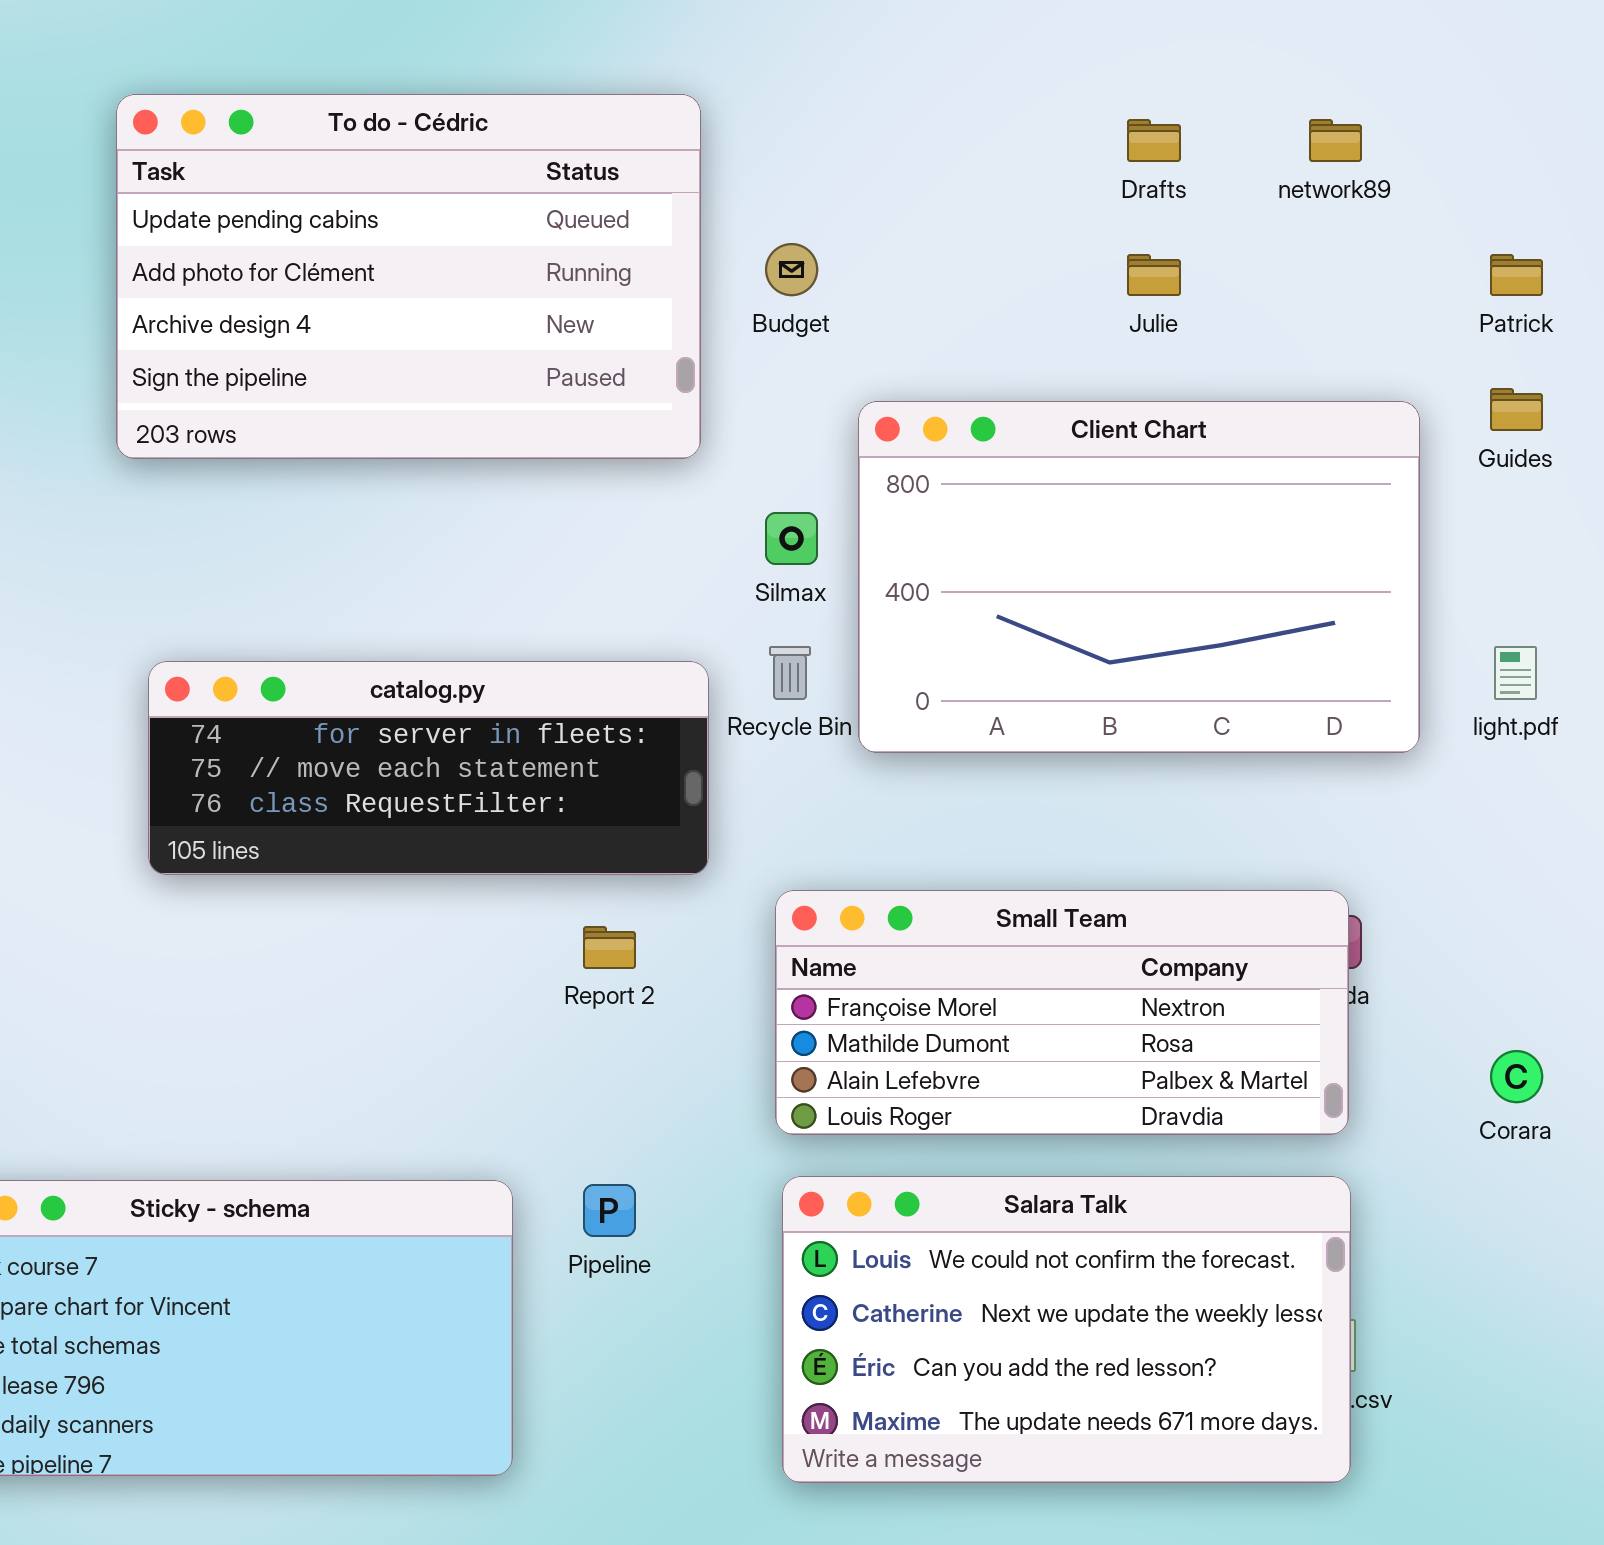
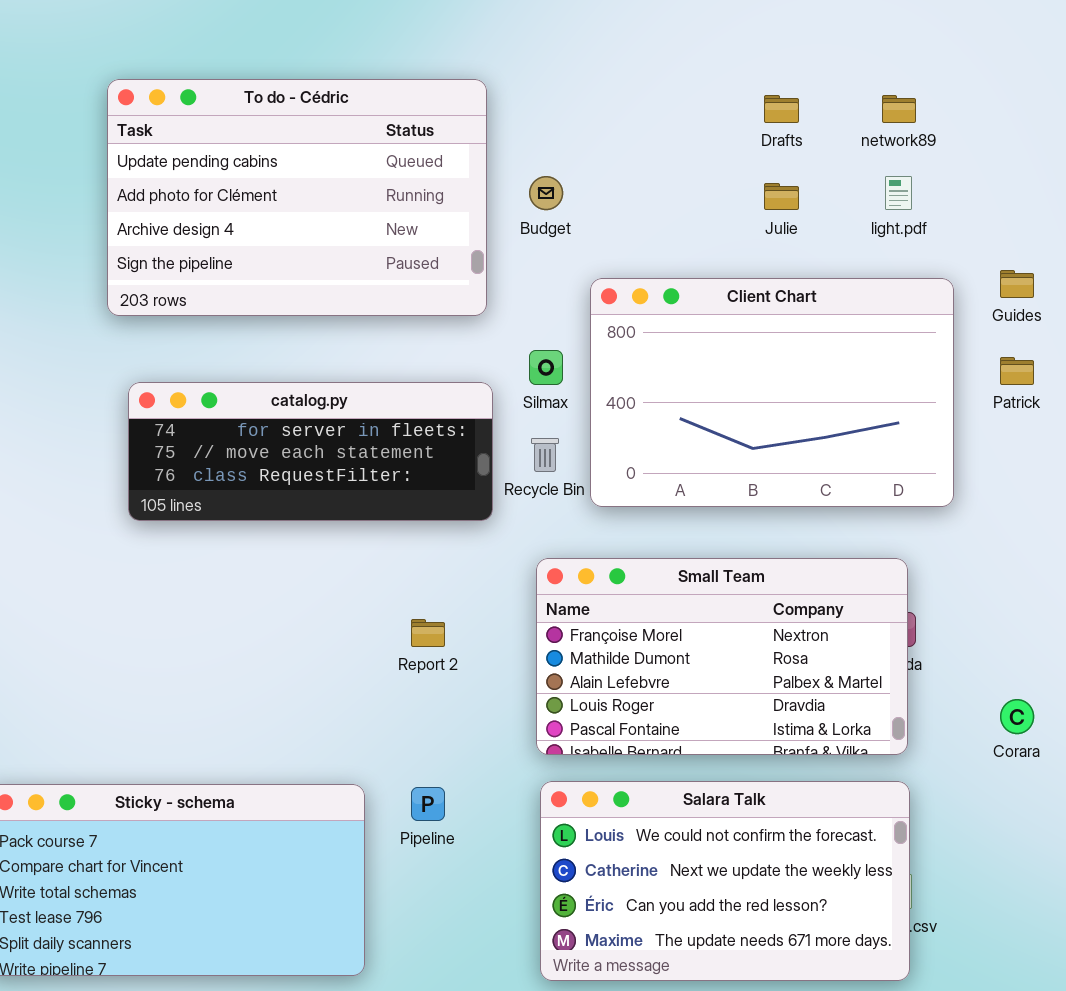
Patrick: [1490,254,1543,296] -> [1000,357,1034,385], moved
light.pdf: [1494,646,1537,700] -> [885,176,912,210], moved
catalog.py: [148,661,709,875] -> [128,382,493,521], moved
Small Team: [775,890,1349,1135] -> [536,558,908,755], resized

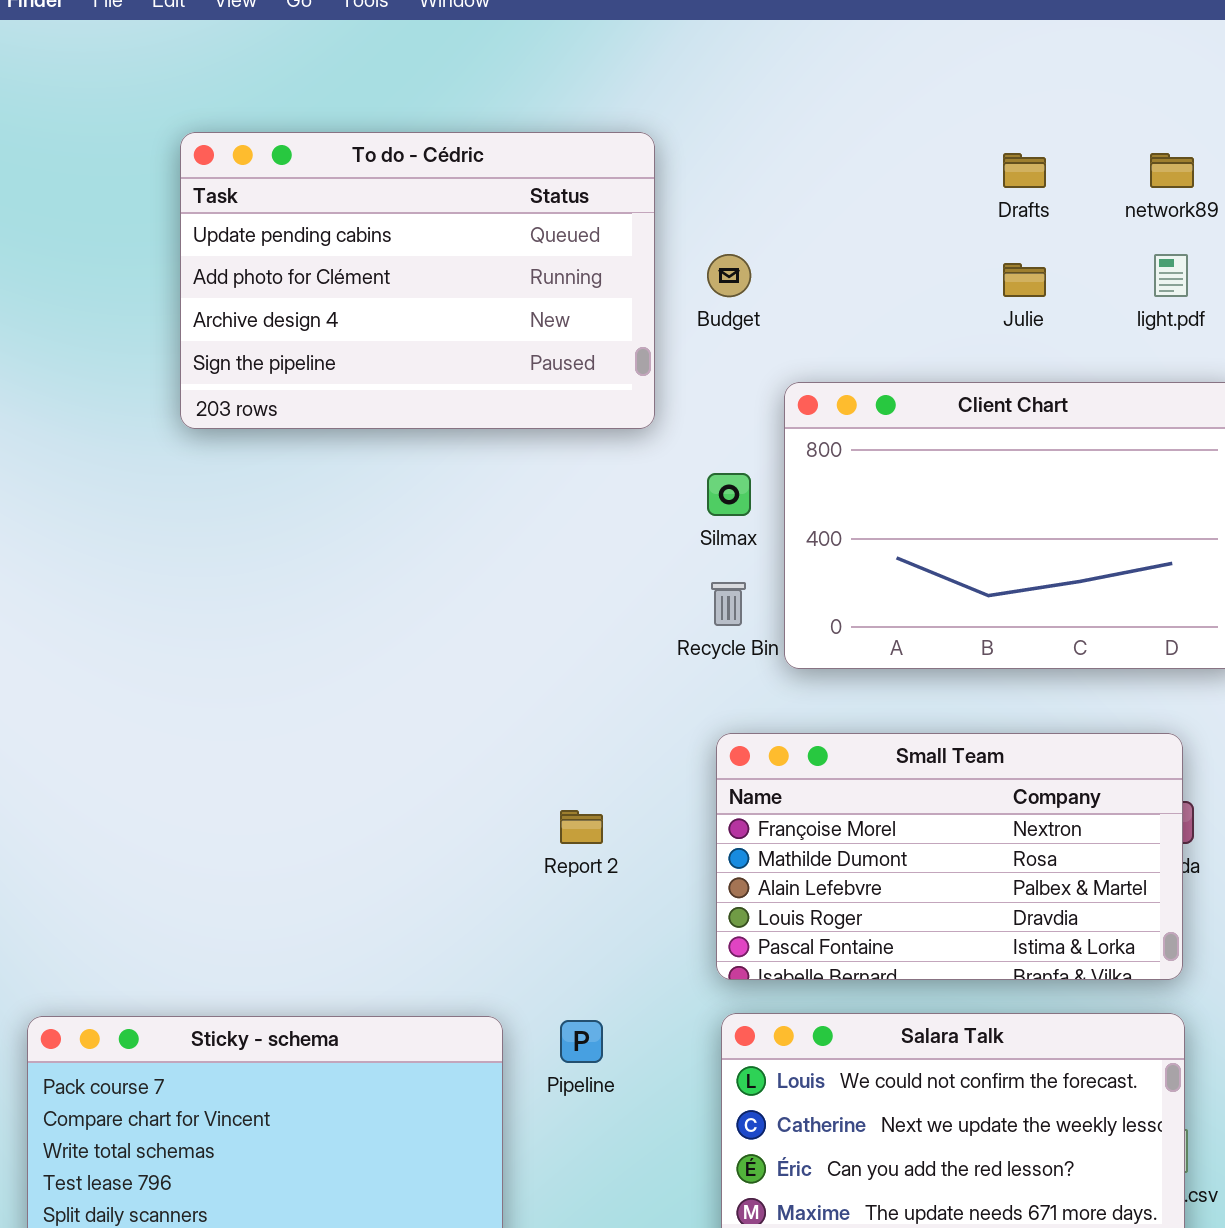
catalog.py: [128,382,493,521] -> none, closed

